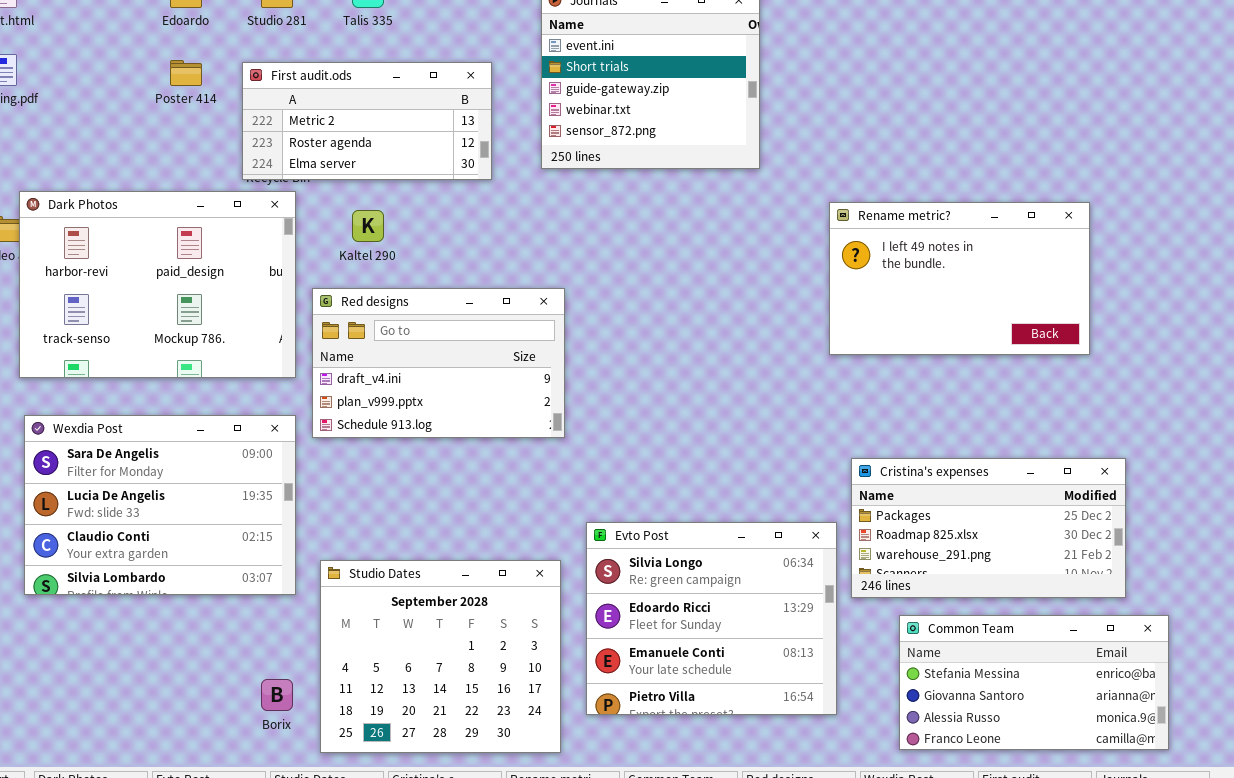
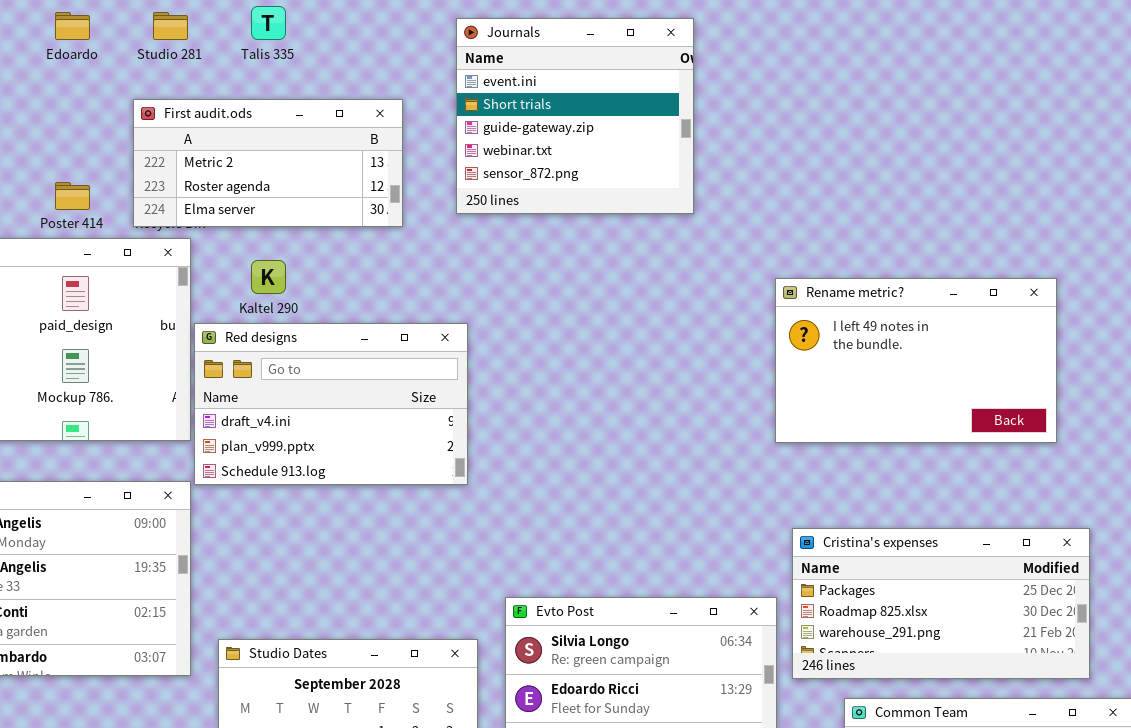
Poster 414: [170,60,202,86] -> [55,182,90,210], moved
Rename metric?: [829,202,1090,355] -> [775,278,1057,443], moved
Red designs: [312,288,565,438] -> [194,323,468,485], moved

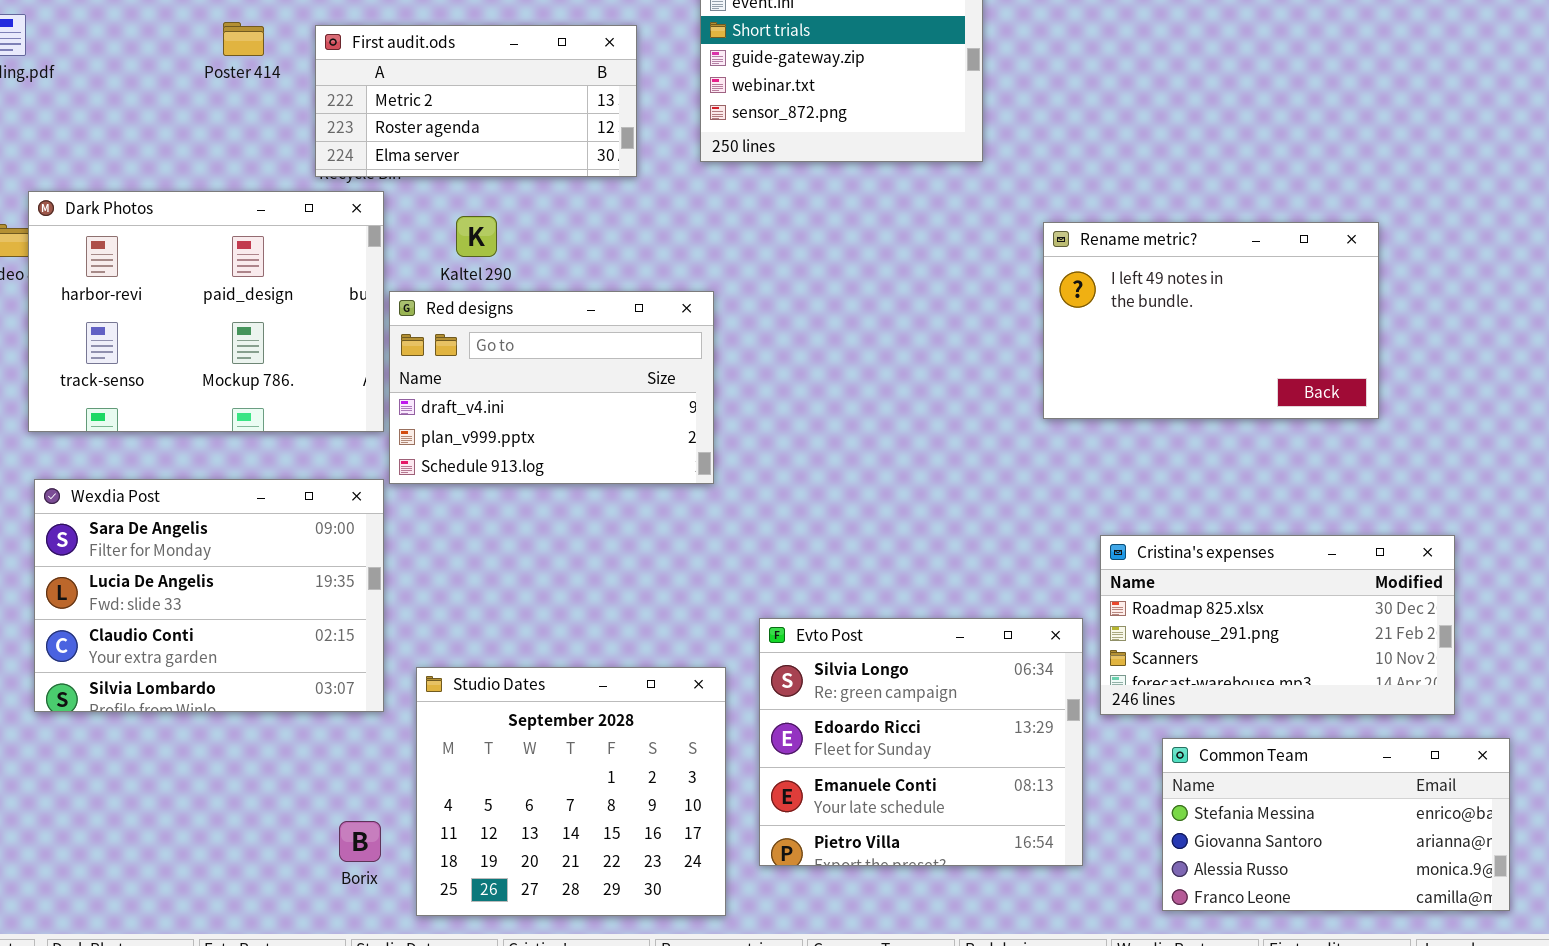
Poster 414: [55,182,90,210] -> [223,22,264,56], moved
Rename metric?: [775,278,1057,443] -> [1043,222,1379,419], moved
Cristina's expenses: [792,528,1090,679] -> [1100,535,1455,715], scrolled down 1 row

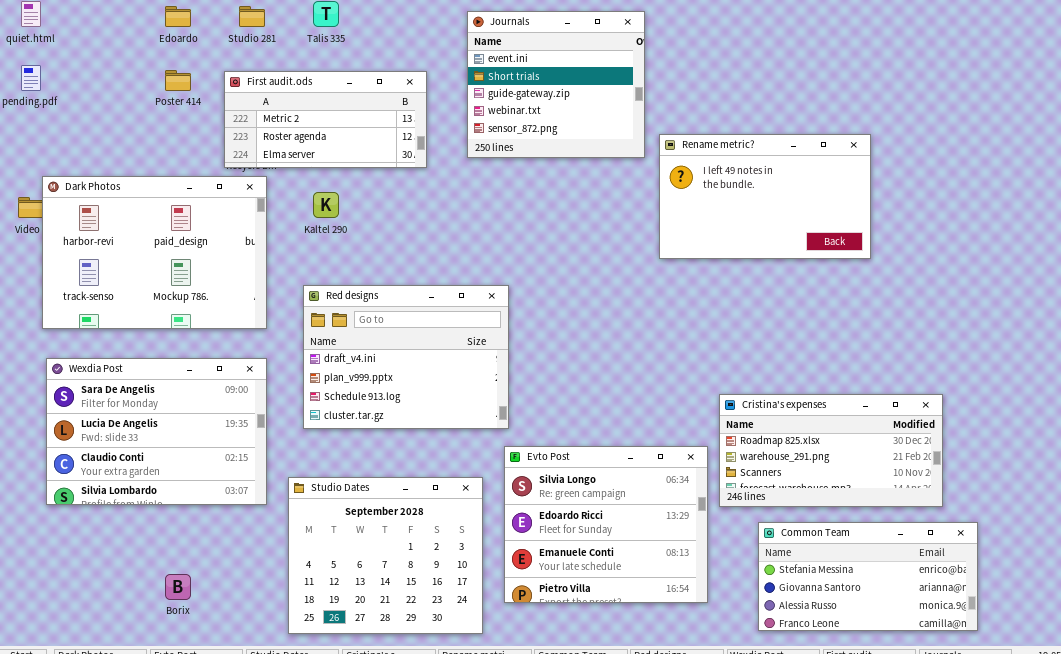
Rename metric?: [1043,222,1379,419] -> [659,134,871,259], moved
Red designs: [389,291,714,484] -> [303,285,509,429], moved, resized
Borix: [339,821,381,862] -> [165,574,191,600], moved

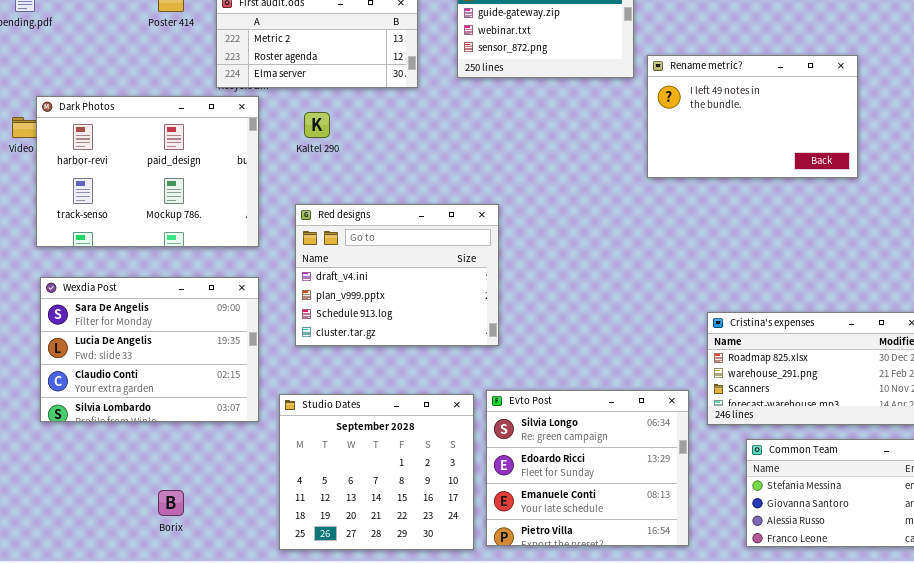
Evto Post: [504,446,708,603] -> [486,390,689,546], moved

